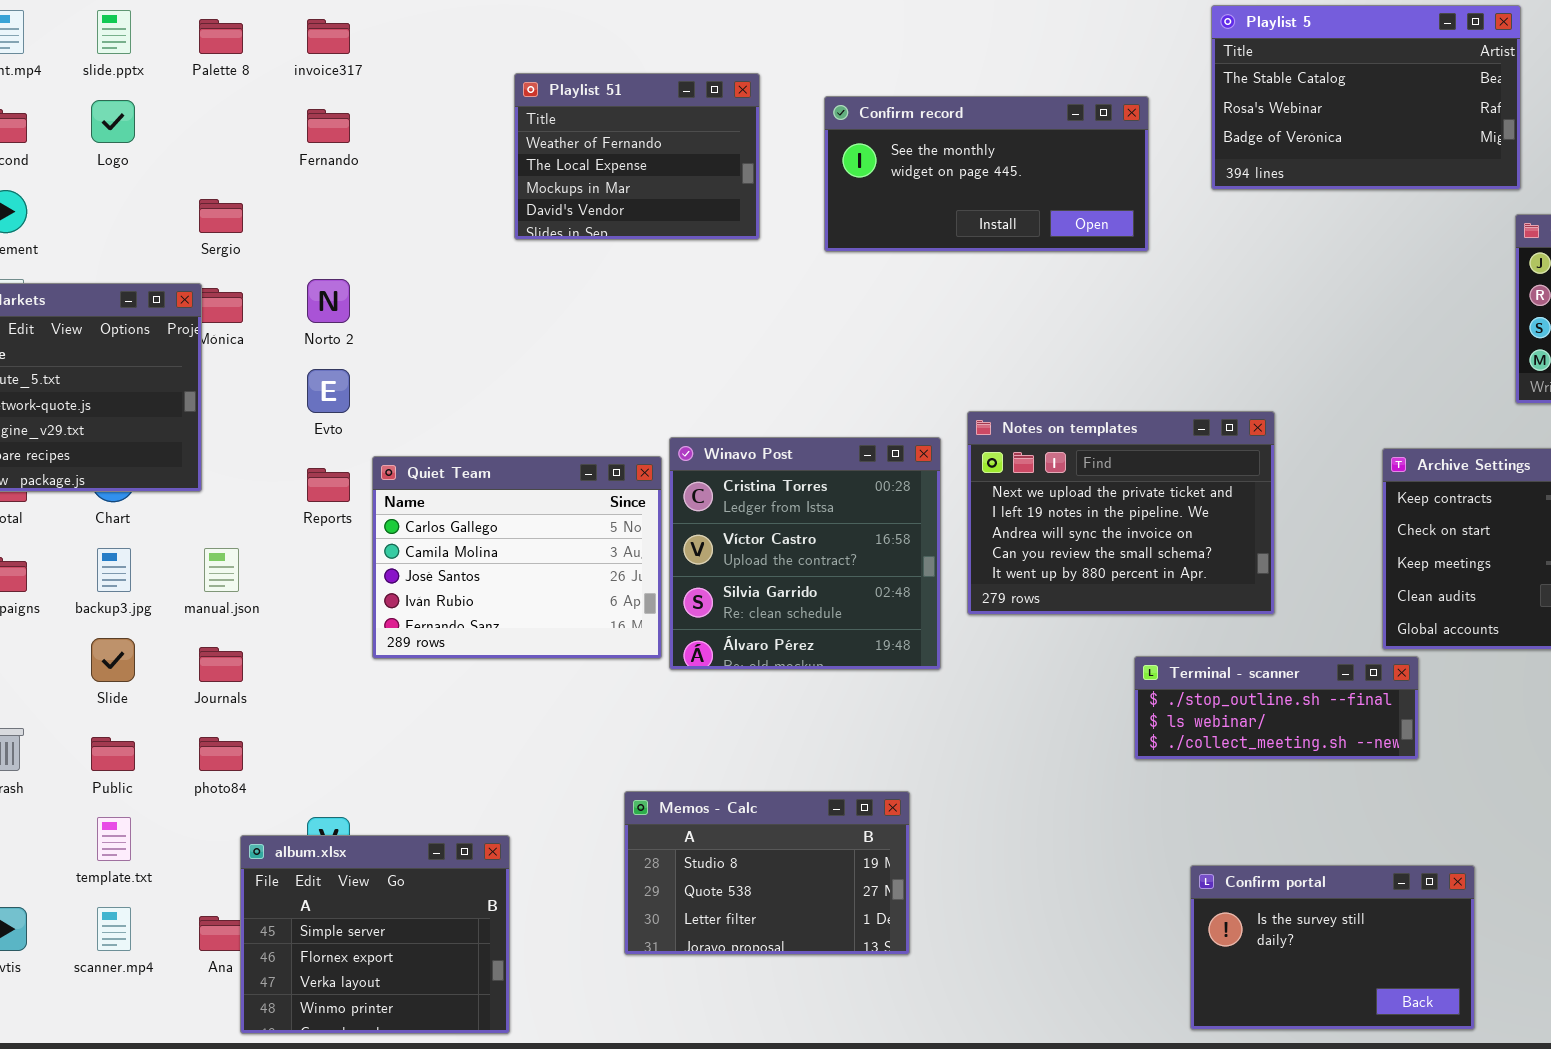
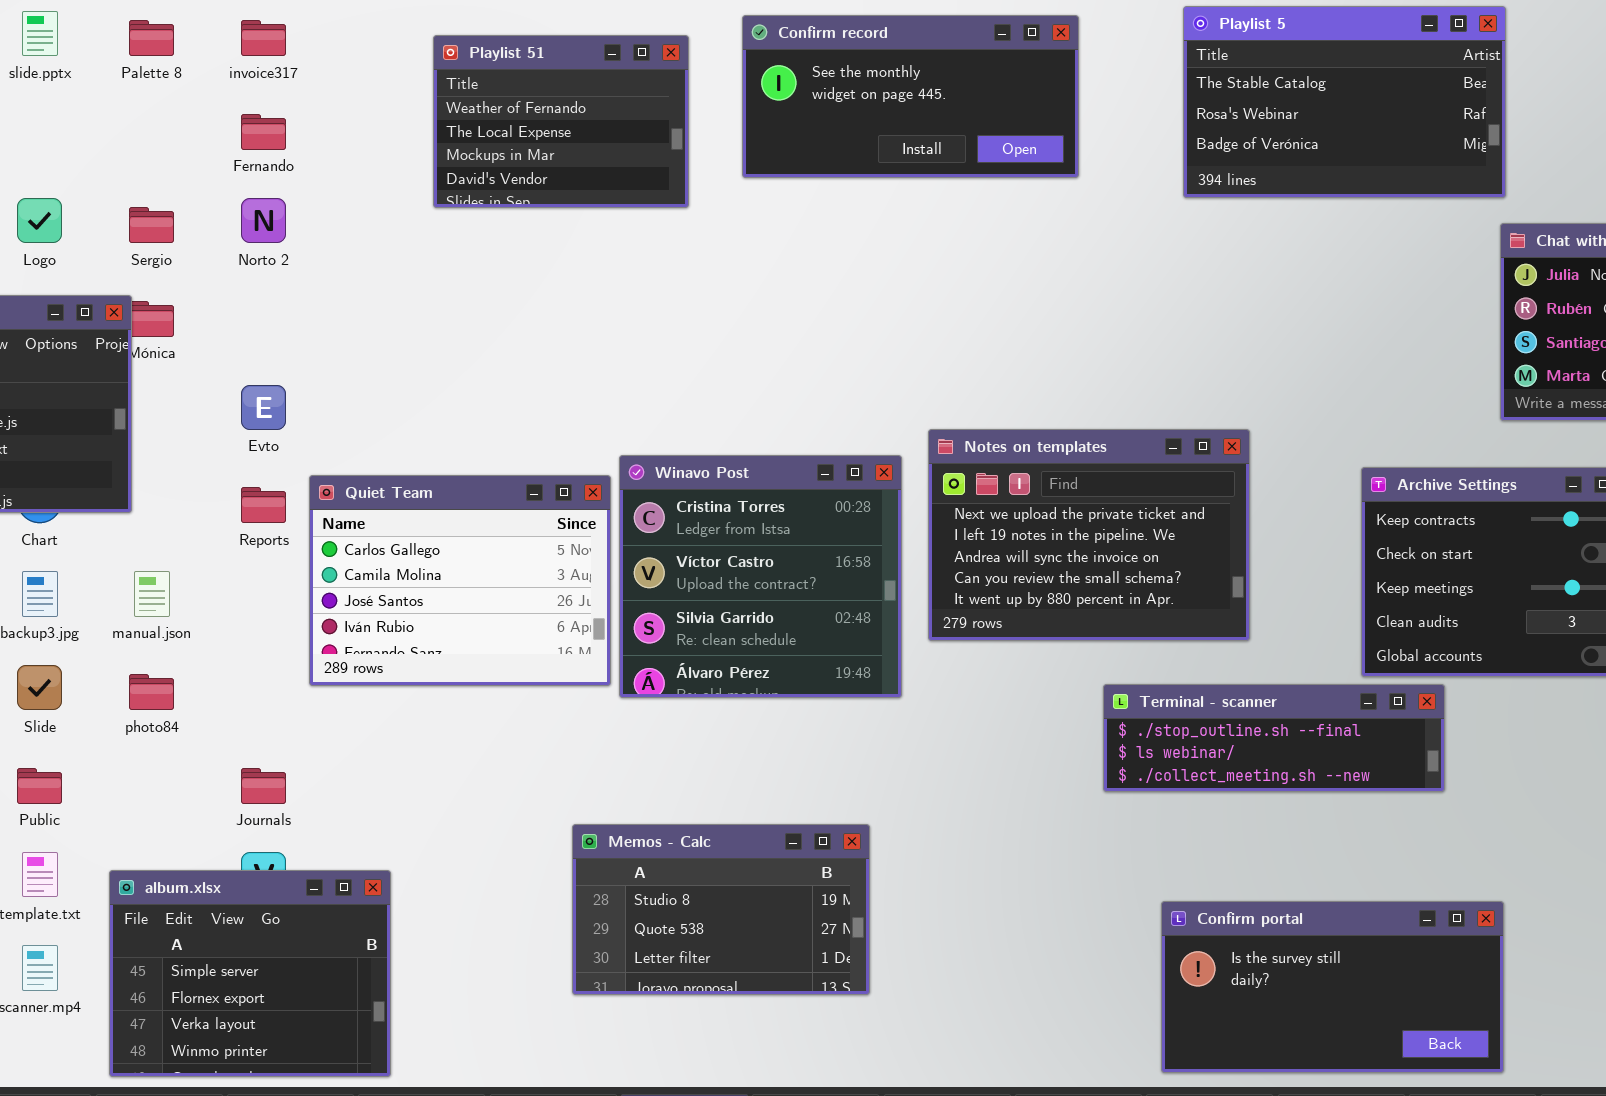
Playlist 51: [514,73,760,240] -> [433,35,689,208], moved
Confirm record: [824,96,1149,252] -> [742,15,1079,178], moved
Logo: [91,100,135,143] -> [17,198,62,243], moved
Norto 2: [307,279,350,323] -> [241,198,286,243], moved
Journals: [199,647,243,682] -> [241,768,286,804], moved
Terminal - scanner: [1134,656,1419,760] -> [1103,684,1445,792], resized
photo84: [199,737,243,771] -> [129,674,174,710], moved
album.xlsx: [240,835,510,1034] -> [109,870,391,1077], moved
Confirm portal: [1190,865,1475,1030] -> [1161,901,1504,1073], resized

